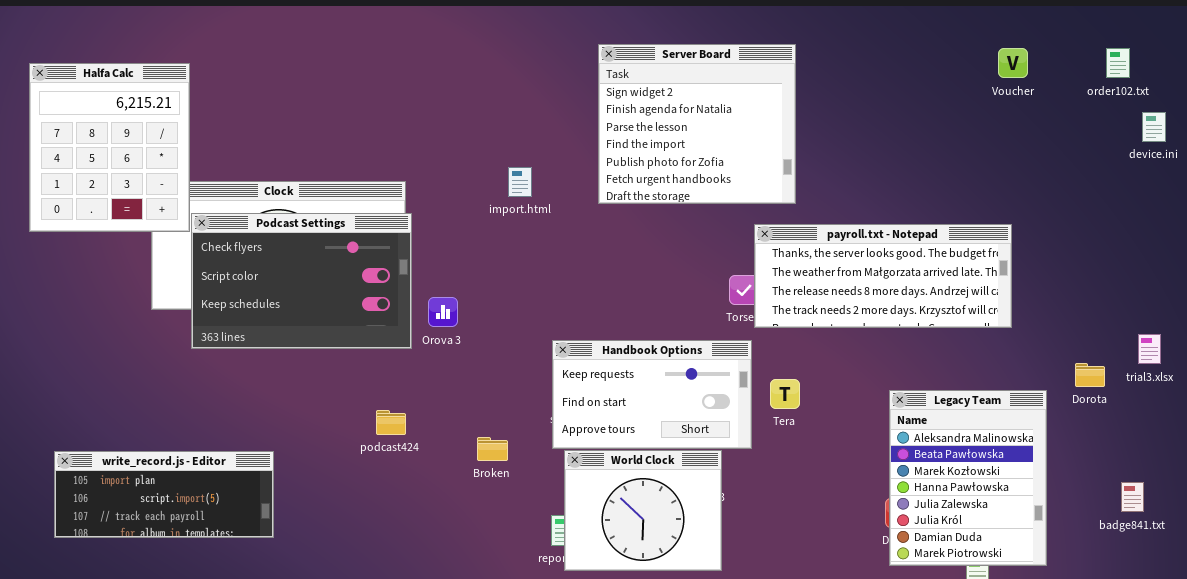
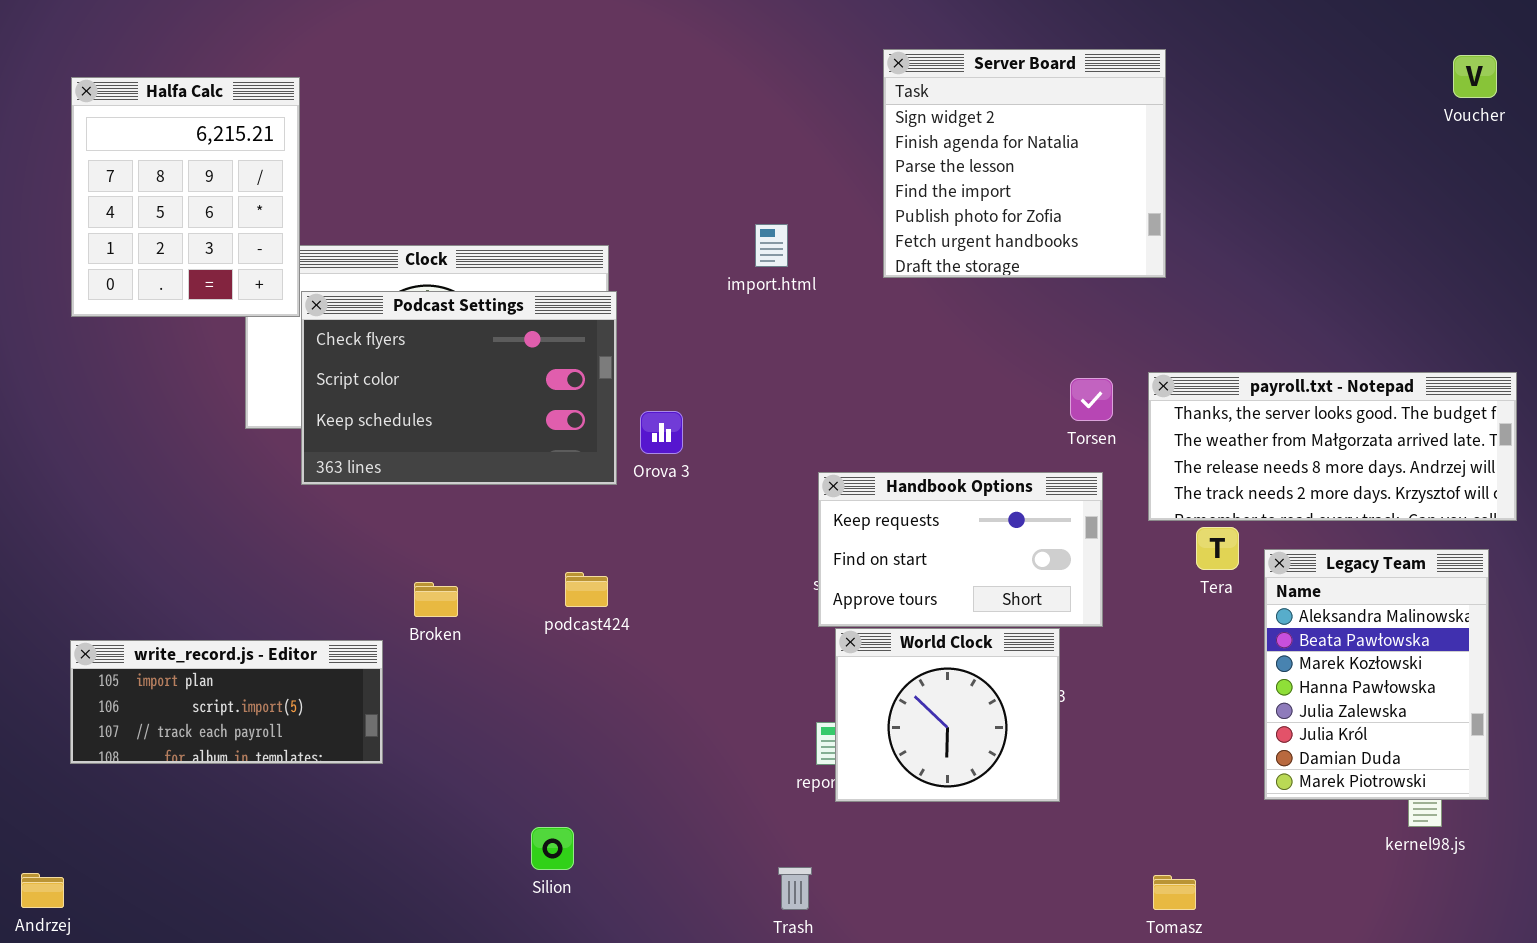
payroll.txt - Notepad: [754,224,1012,328] -> [1148,372,1517,521], moved
Tera: [770,379,800,409] -> [1196,527,1239,570], moved
Legacy Team: [889,390,1047,566] -> [1264,549,1489,800], moved
Broken: [477,437,508,461] -> [414,582,458,617], moved
write_record.js - Editor: [54,451,274,538] -> [70,640,383,764], moved

